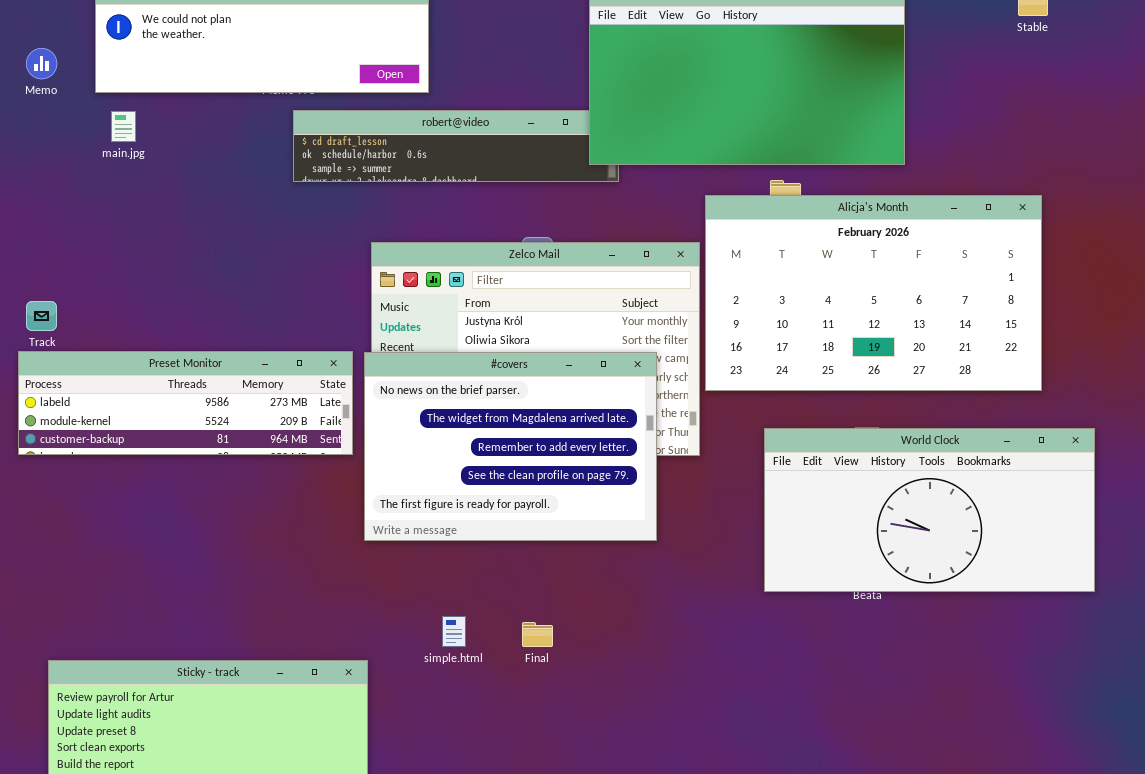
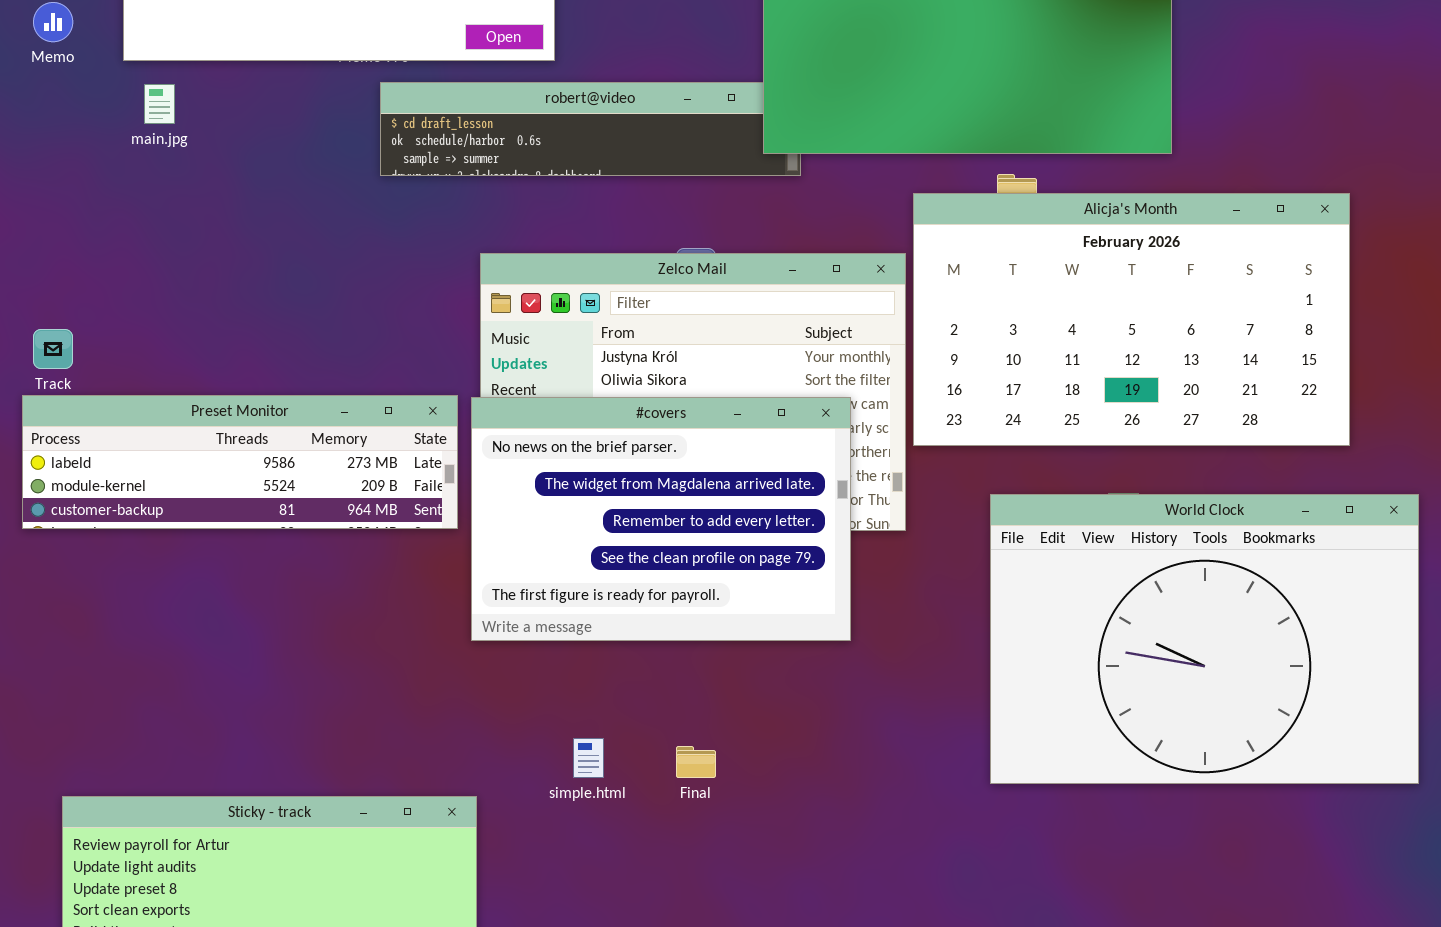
World Clock: [764,428,1095,592] -> [990,494,1419,784], resized

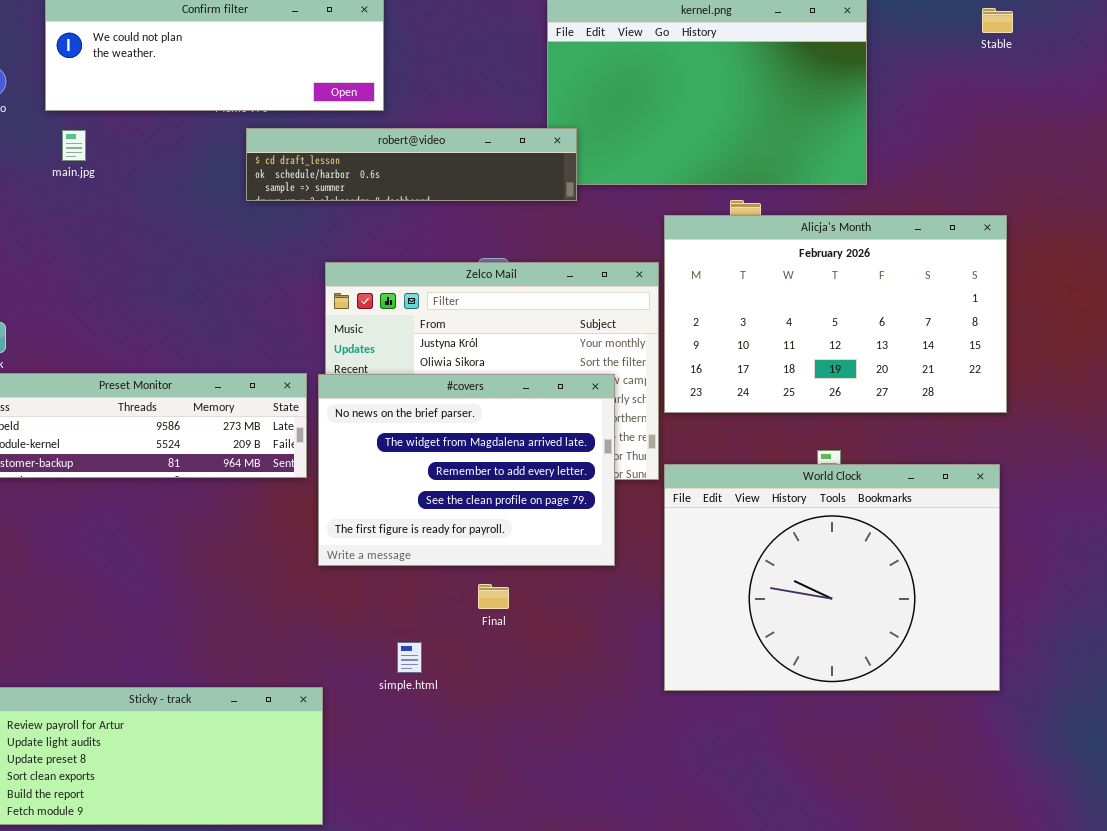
robert@video: [380,82,801,176] -> [246,128,577,201], raised
World Clock: [990,494,1419,784] -> [664,464,1000,691], moved
Final: [676,746,716,778] -> [478,584,509,609], moved

